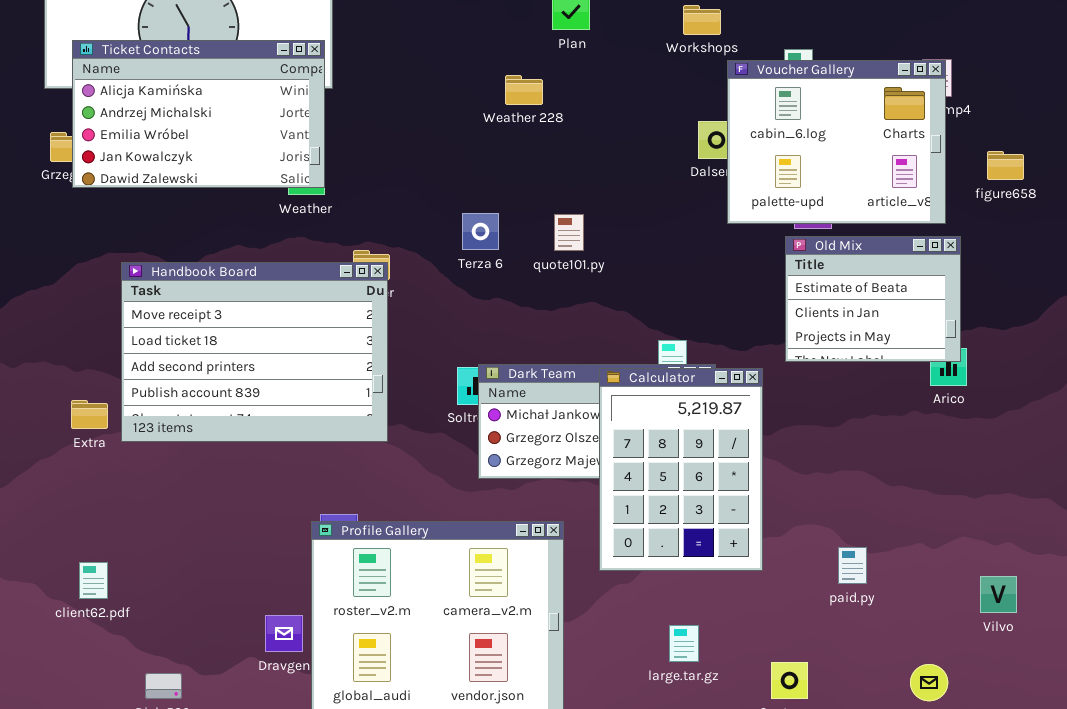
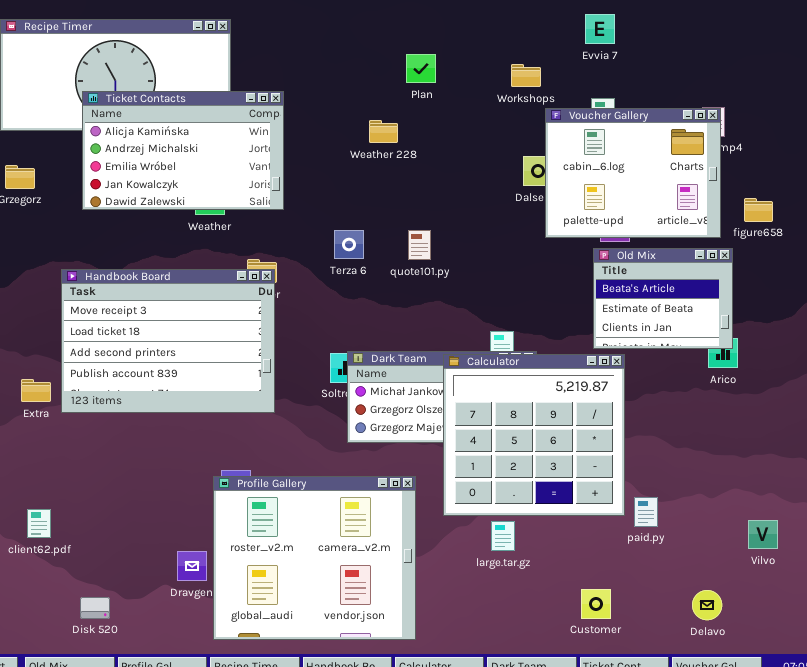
Ticket Contacts: [72,40,325,188] -> [82,91,284,210], moved
figure658: [987,151,1024,180] -> [744,198,773,222], moved
Old Mix: [785,236,961,362] -> [593,248,733,349], scrolled up 1 row
Calculator: [599,368,763,571] -> [443,354,625,516], resized
large.tar.gz: [669,625,699,662] -> [491,521,515,551], moved

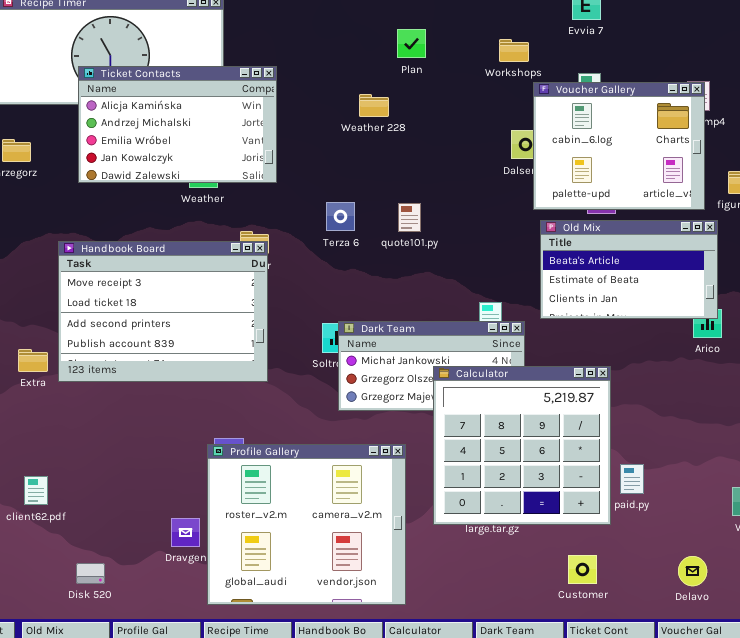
Old Mix: [593,248,733,349] -> [540,220,718,319], resized
Calculator: [443,354,625,516] -> [433,366,611,525], moved

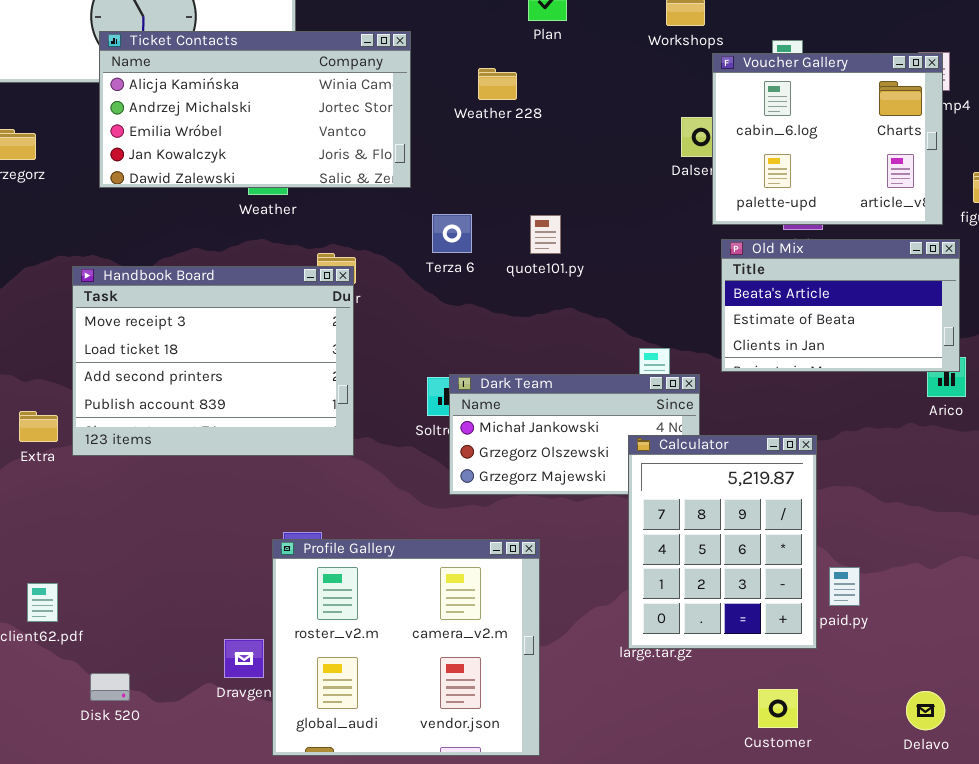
Ticket Contacts: [78,66,277,183] -> [99,31,411,188], resized
Calculator: [433,366,611,525] -> [628,435,817,649], resized
Disk 520: [76,563,105,584] -> [90,673,130,701], moved

